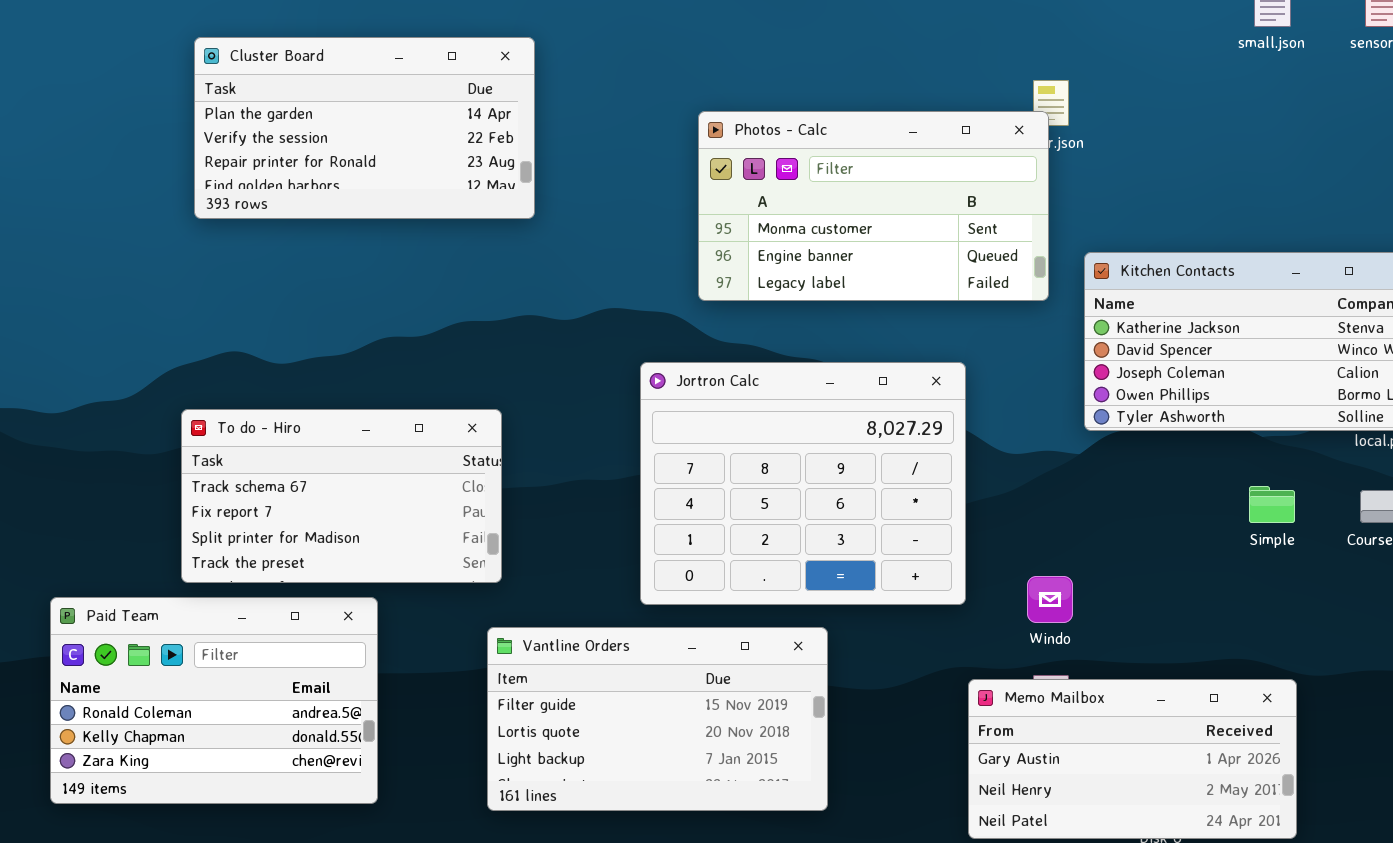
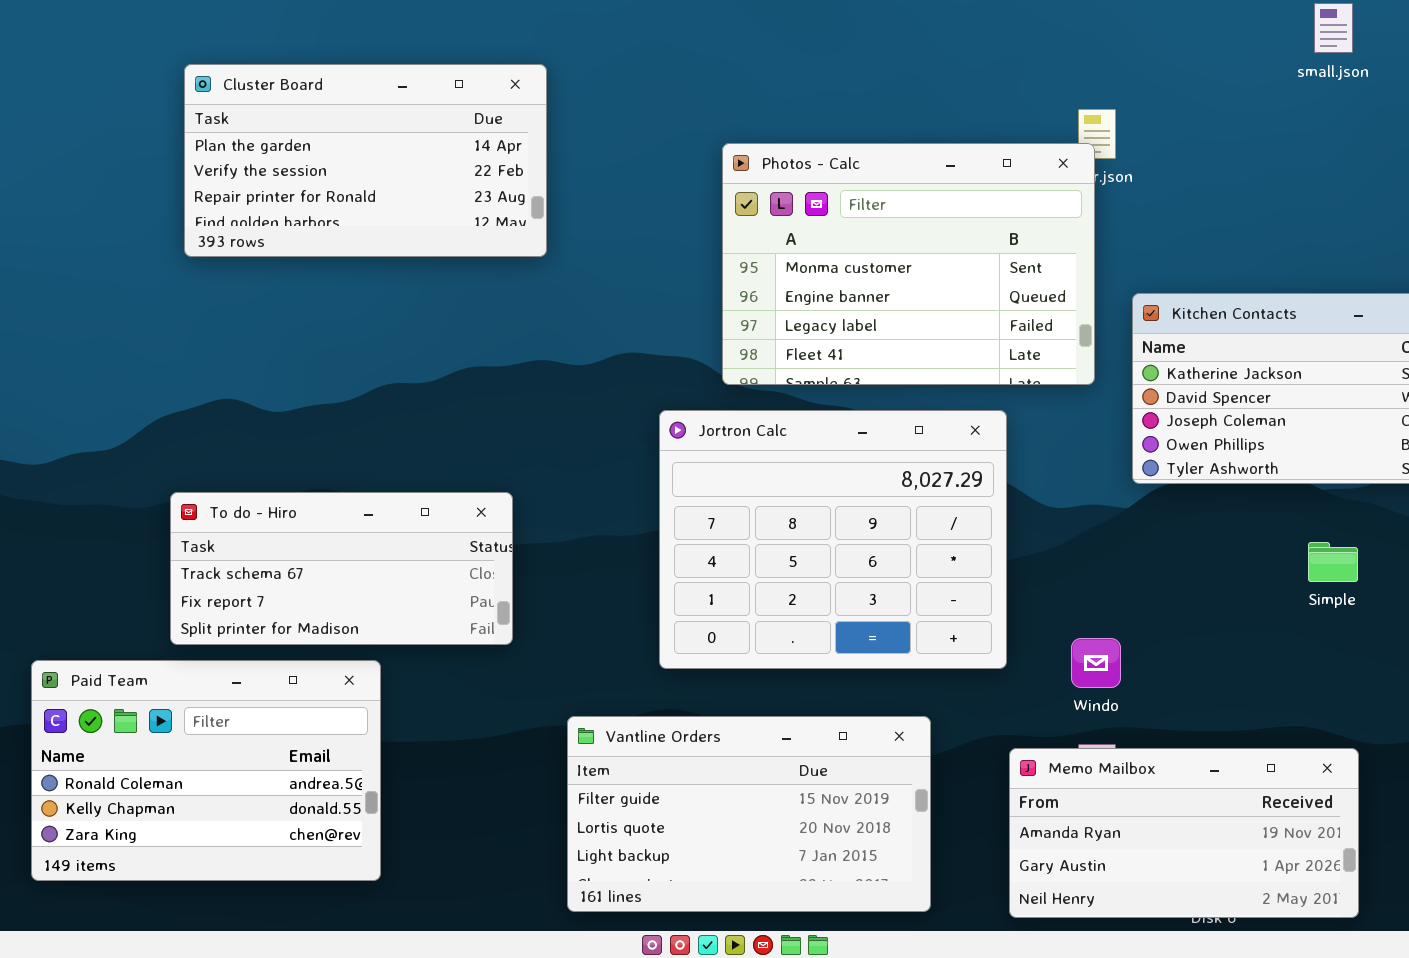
Photos - Calc: [698,111,1049,301] -> [722,143,1095,385], resized
To do - Hiro: [181,409,502,583] -> [170,492,513,645], resized
Vantline Orders: [487,627,828,811] -> [567,716,931,912], moved
Memo Mailbox: [968,679,1297,839] -> [1009,748,1359,918], scrolled up 1 row

